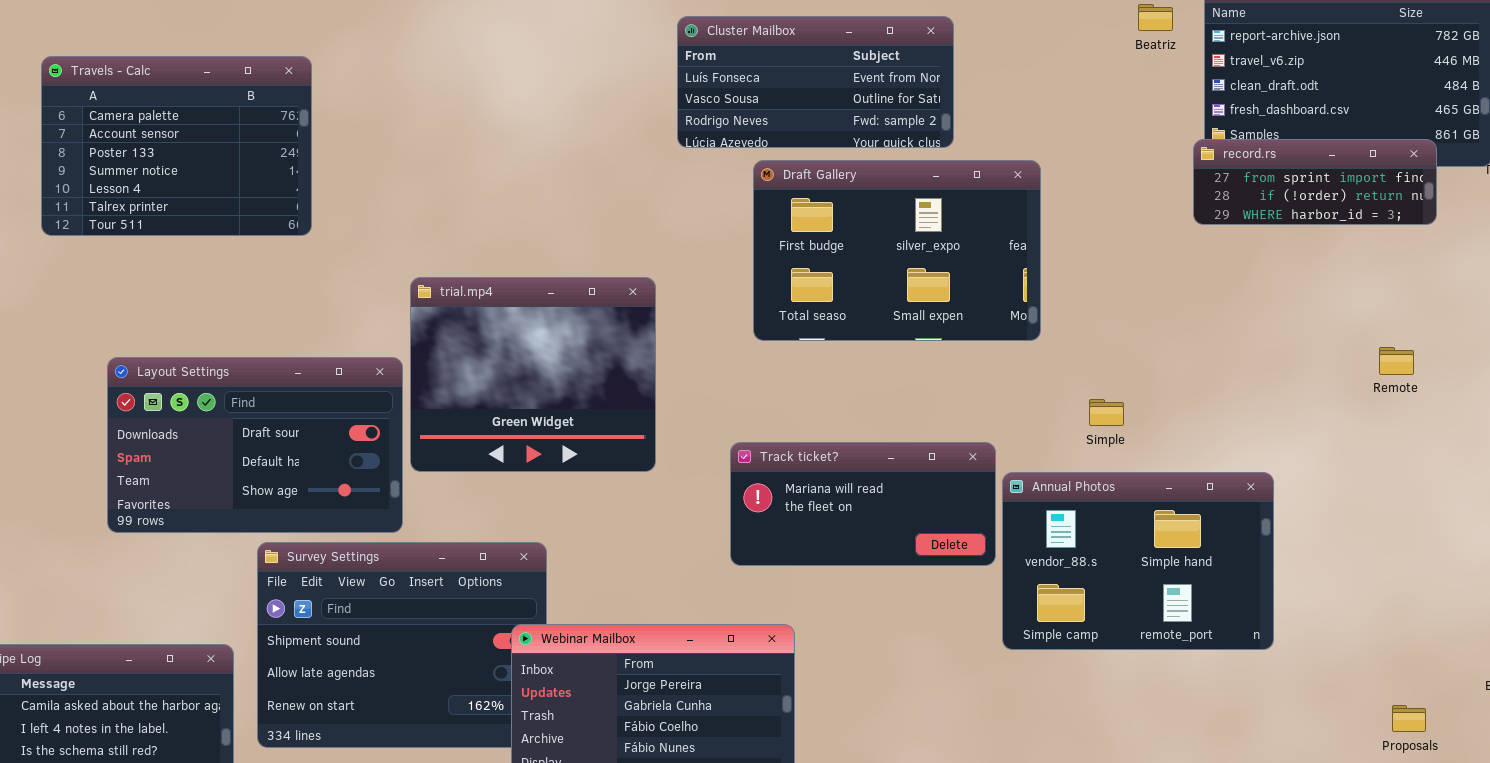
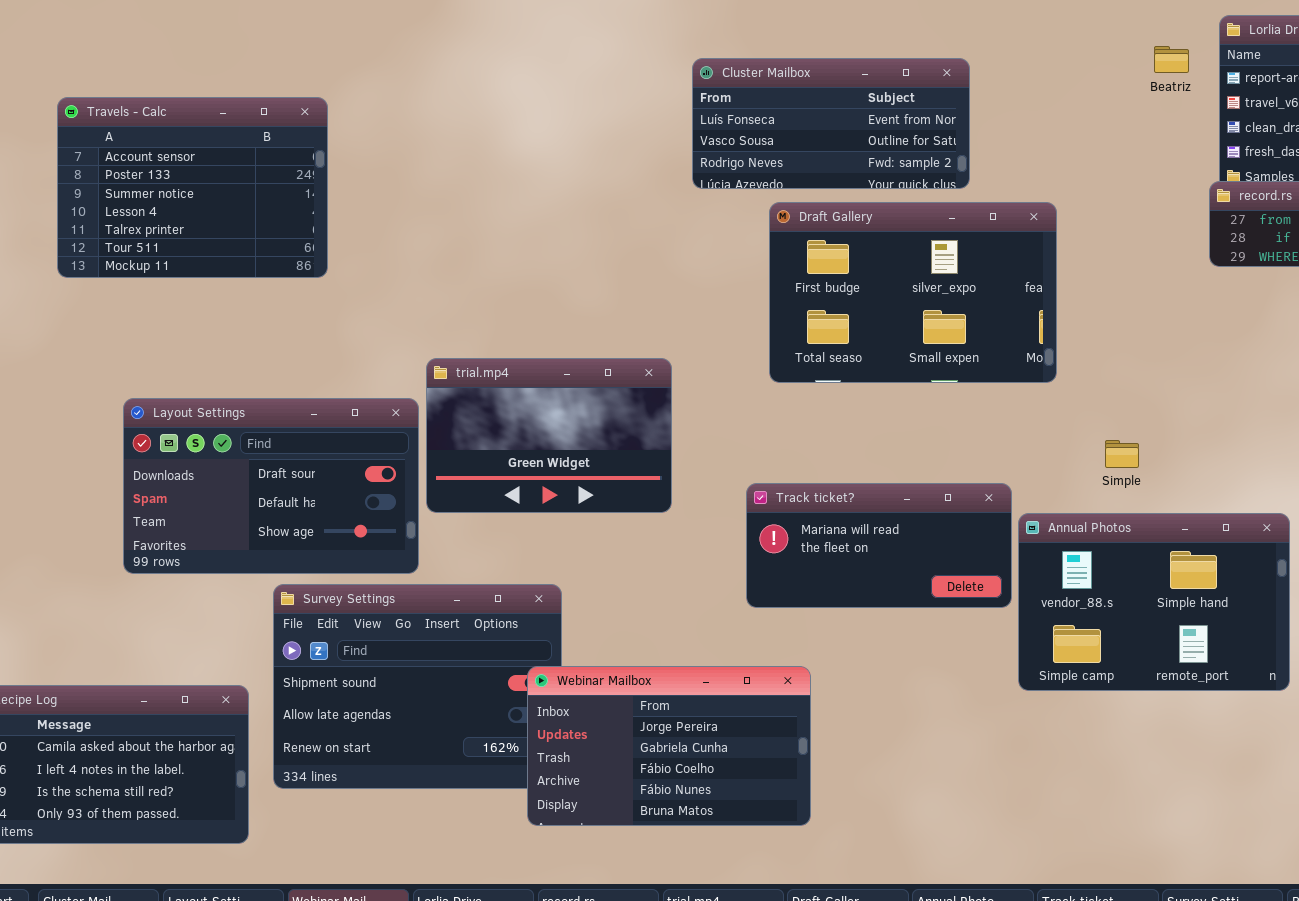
Travels - Calc: [41,56,312,236] -> [57,97,328,278], scrolled down 1 row
trial.mp4: [410,277,656,472] -> [426,358,672,513], resized

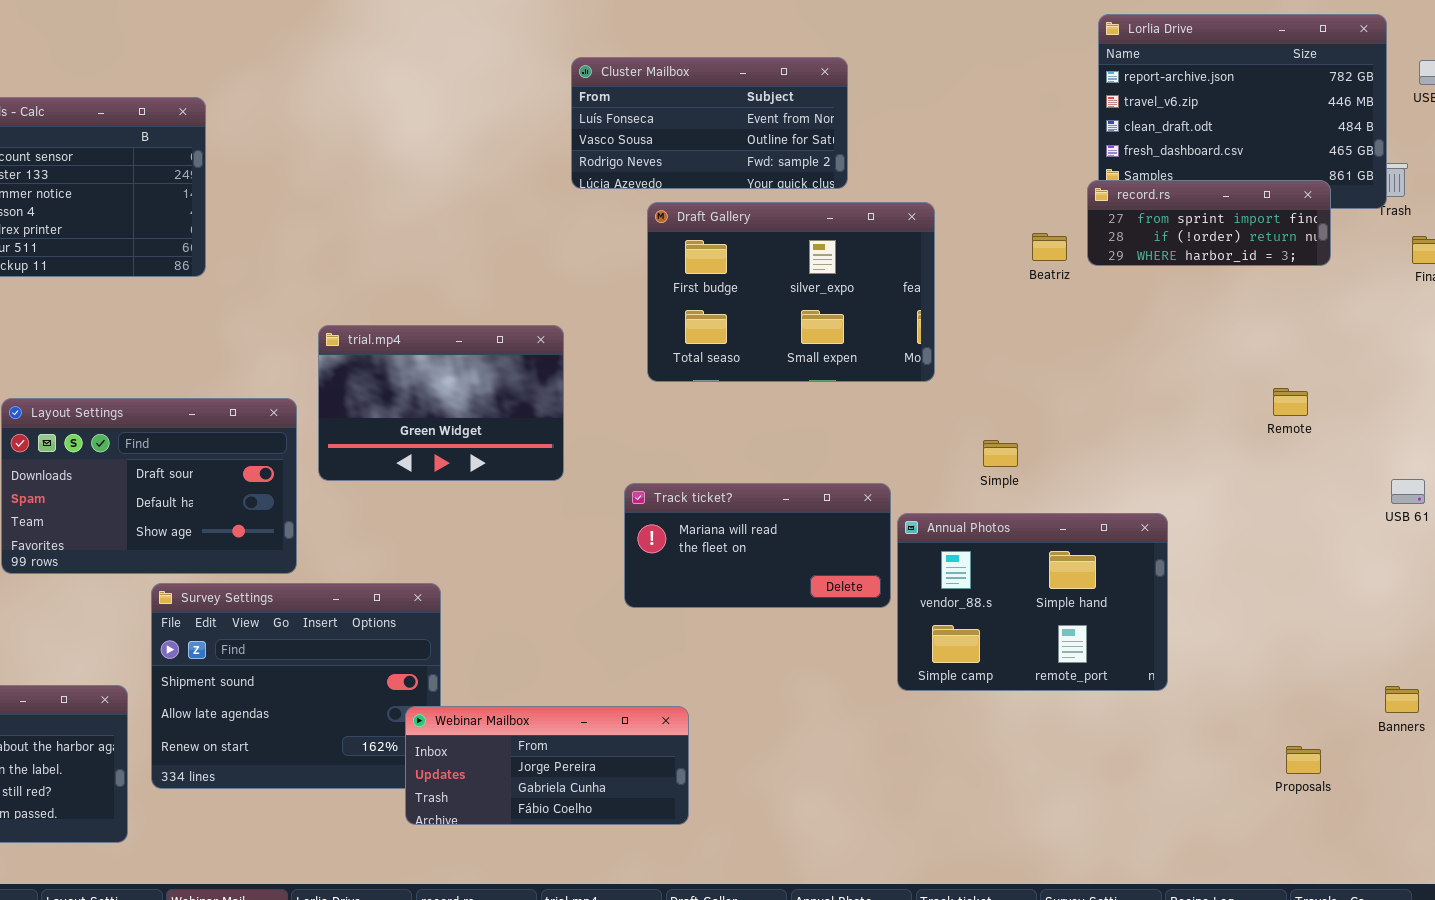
Beatriz: [1154,46,1189,73] -> [1032,233,1067,261], moved
trial.mp4: [426,358,672,513] -> [318,325,564,481], moved
Webinar Mailbox: [527,666,811,826] -> [405,706,689,825], resized

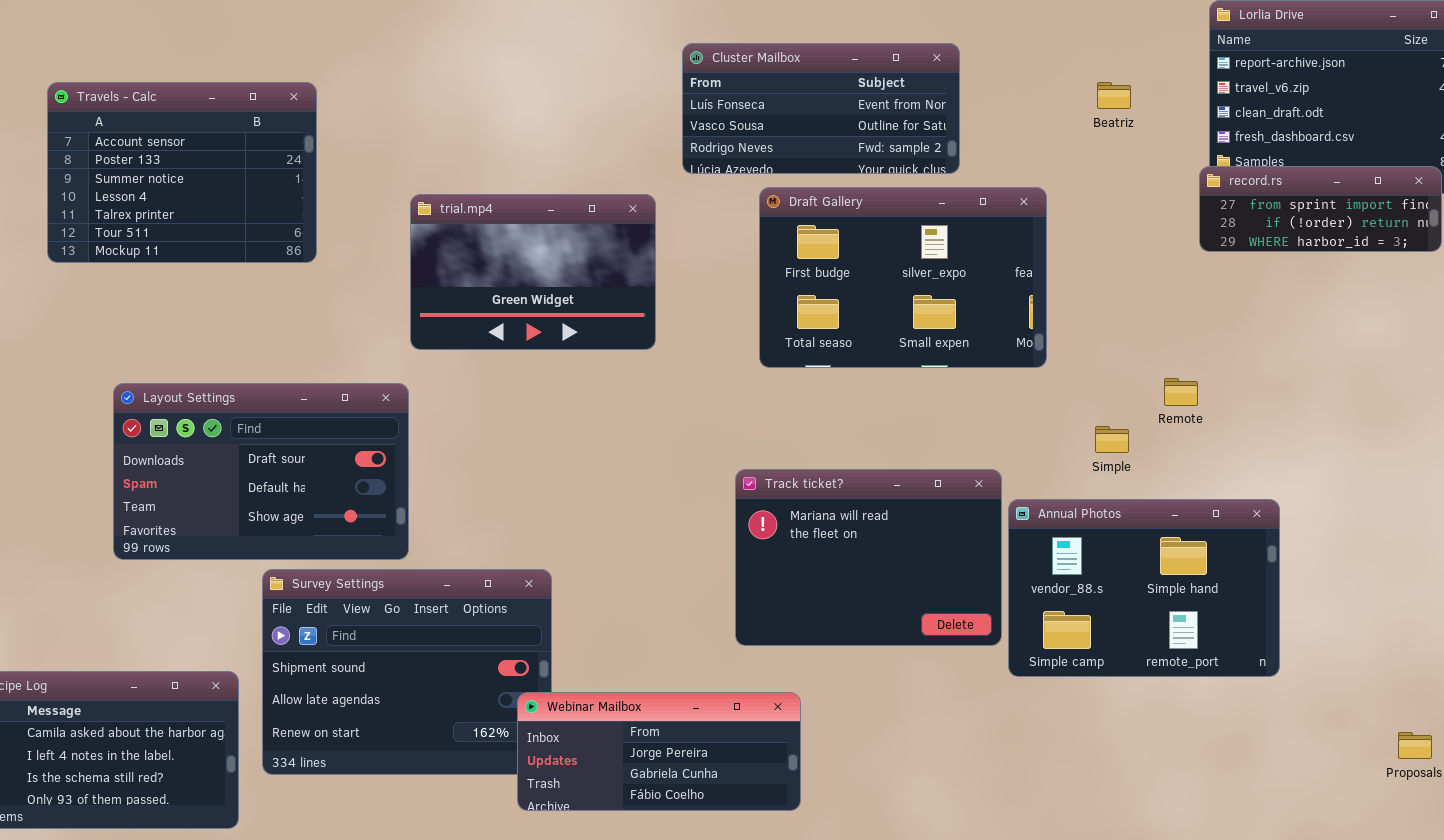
Beatriz: [1032,233,1067,261] -> [1097,82,1131,109], moved
trial.mp4: [318,325,564,481] -> [410,194,656,350], moved
Remote: [1273,388,1308,416] -> [1164,378,1198,406], moved
Track ticket?: [624,483,891,608] -> [735,469,1002,646], resized

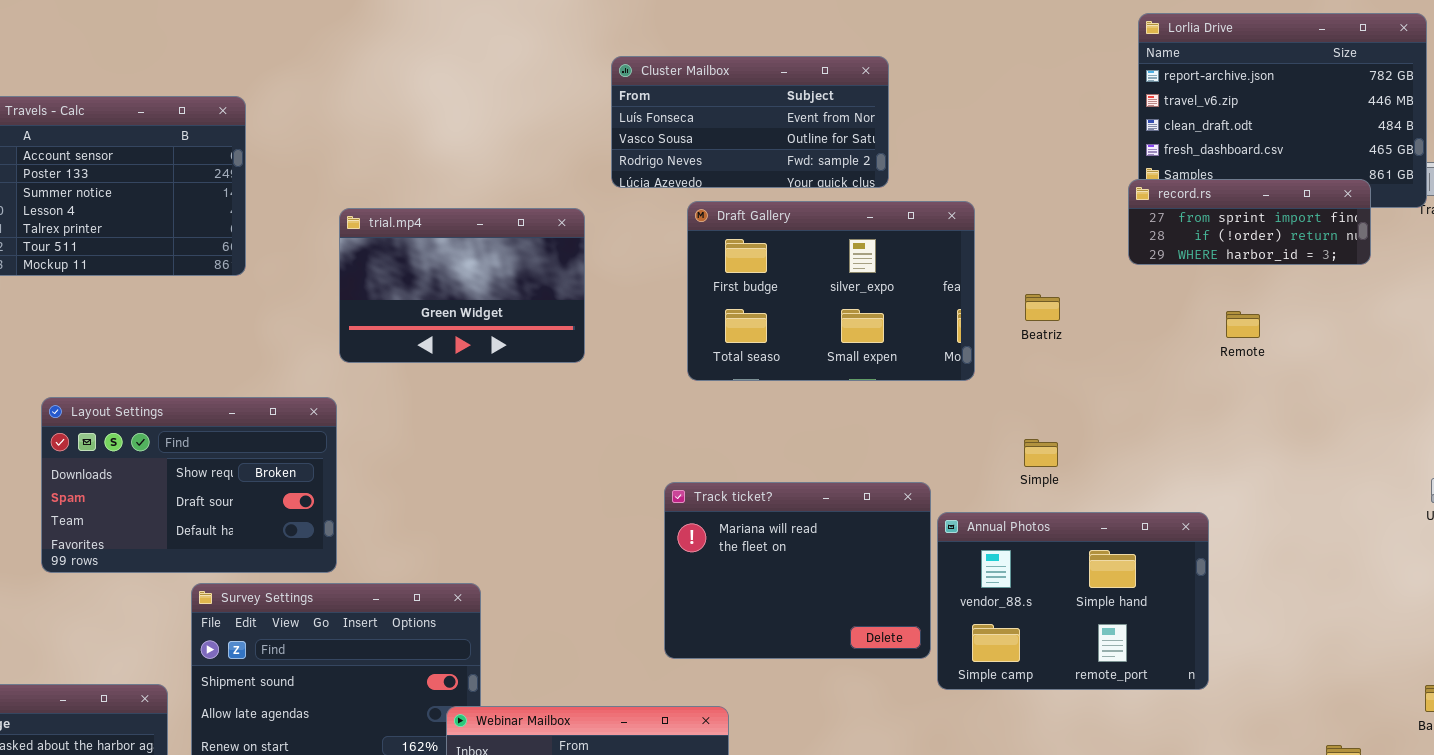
Beatriz: [1097,82,1131,109] -> [1025,294,1060,321], moved
Remote: [1164,378,1198,406] -> [1226,311,1260,338], moved
Layout Settings: [113,383,409,560] -> [41,397,337,573], scrolled up 1 row

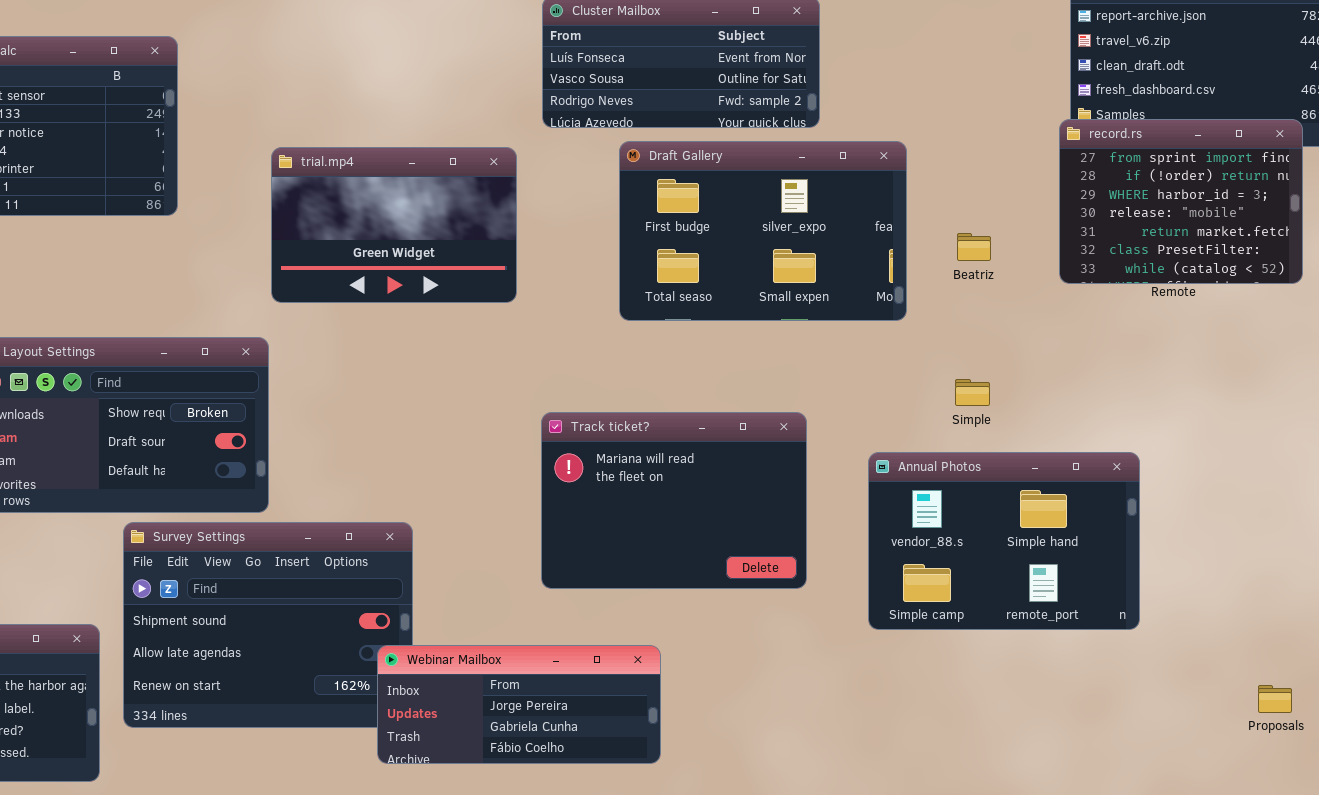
record.rs: [1128,179,1371,265] -> [1059,119,1303,284], resized
Track ticket?: [664,482,931,659] -> [541,412,807,589], moved

